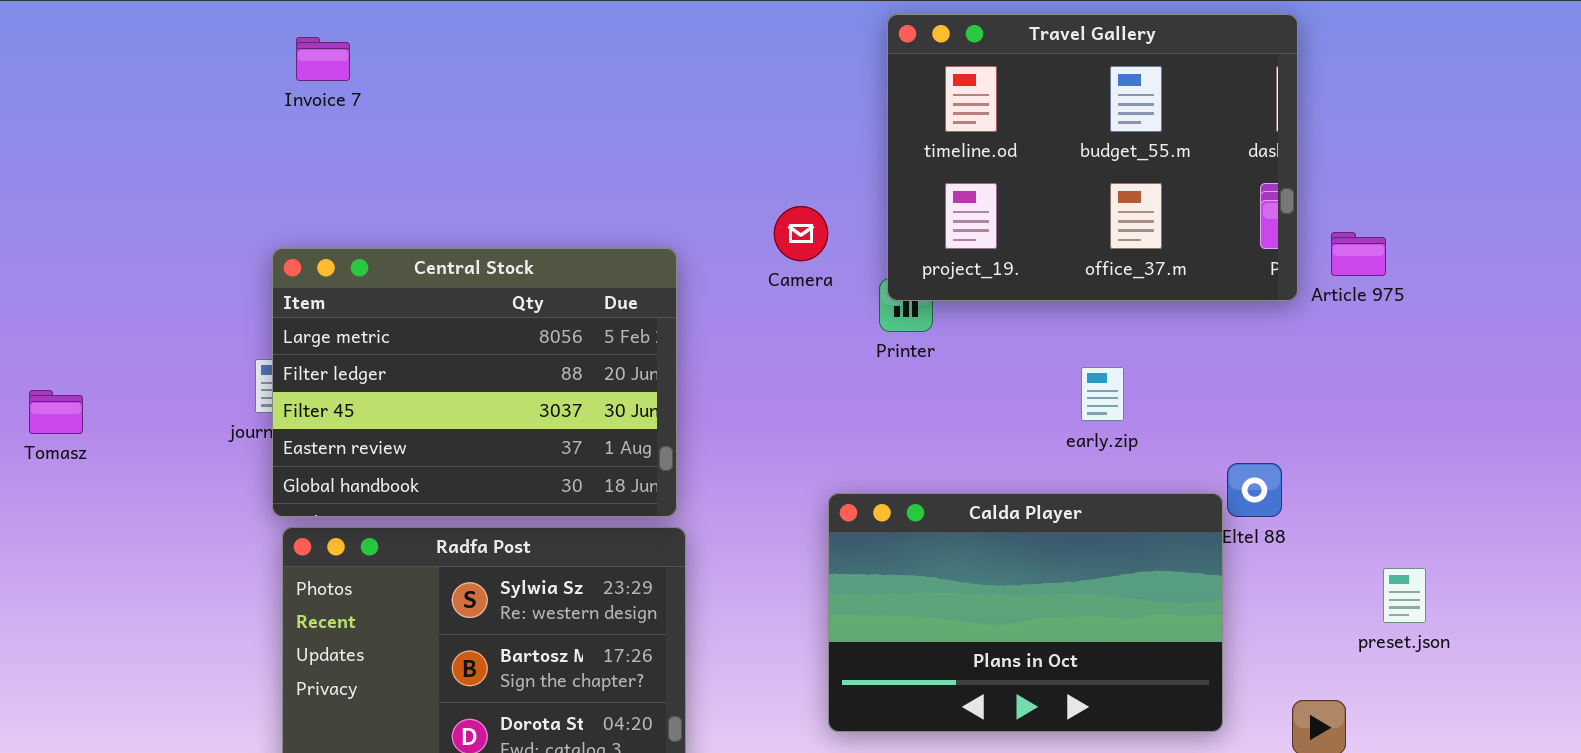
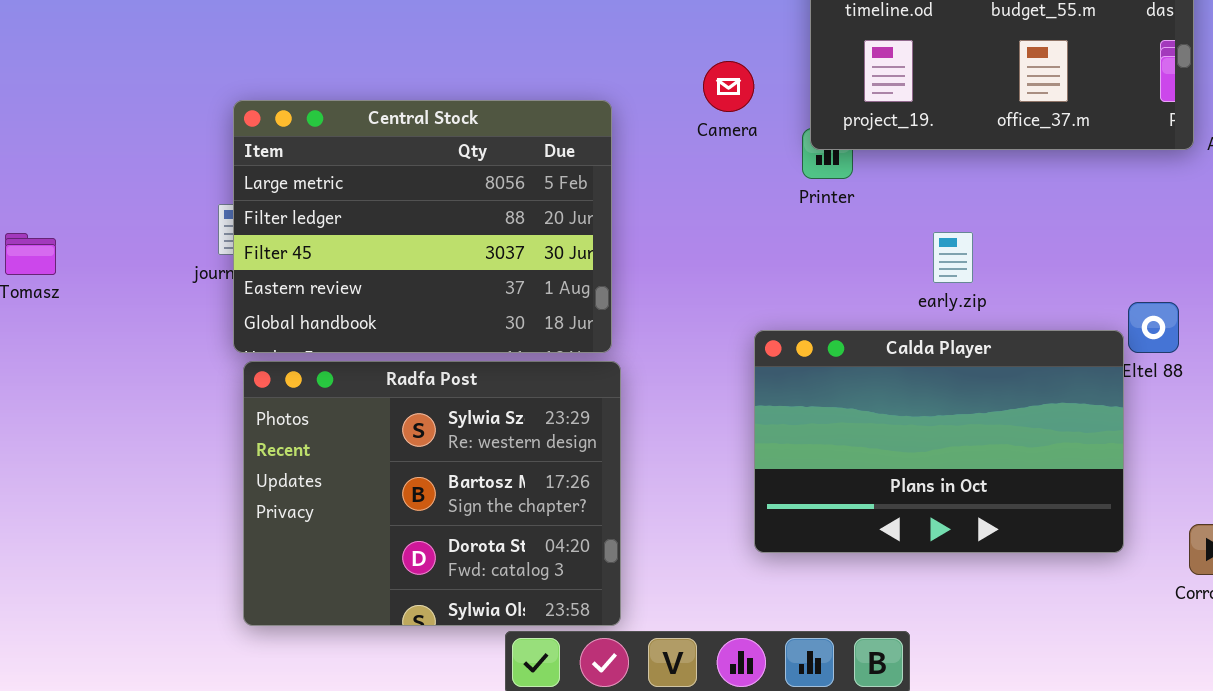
early.zip: [1081,367,1124,421] -> [933,232,973,283], moved

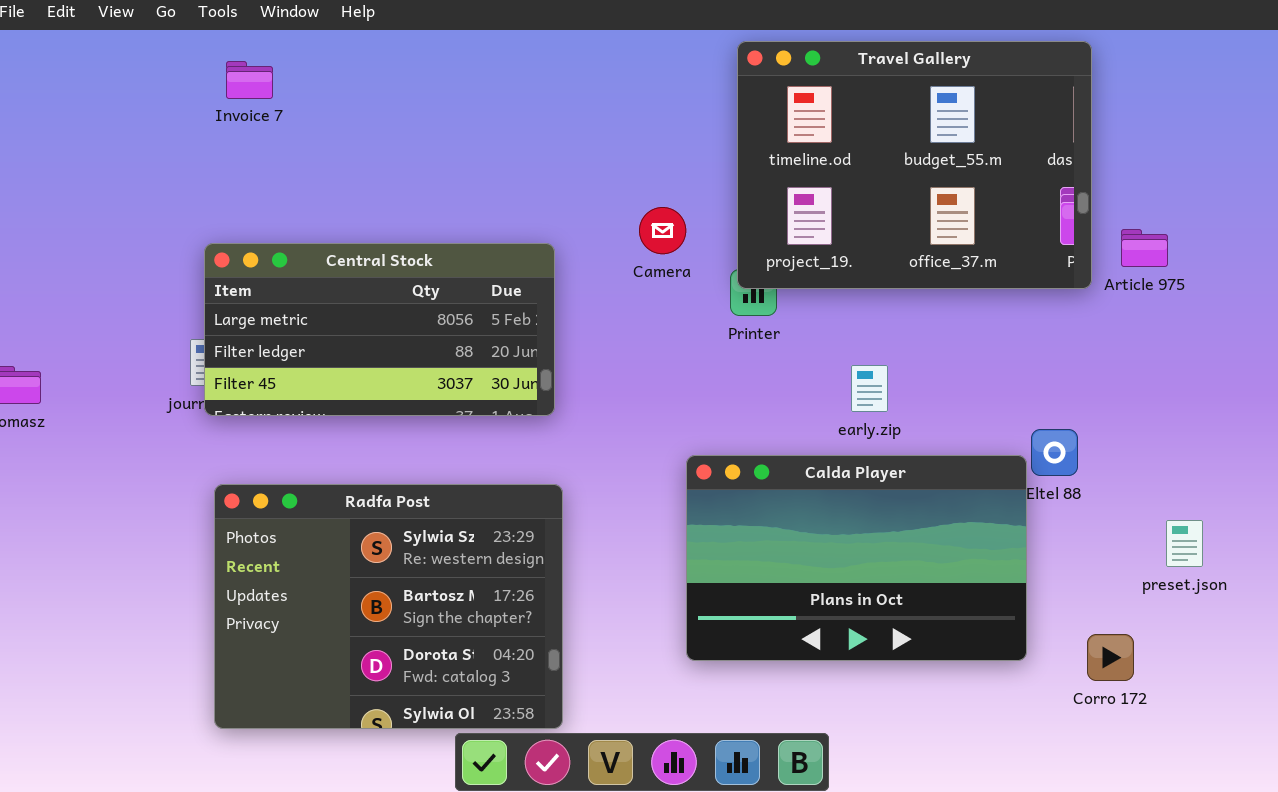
Central Stock: [233,100,612,353] -> [204,243,555,416], resized

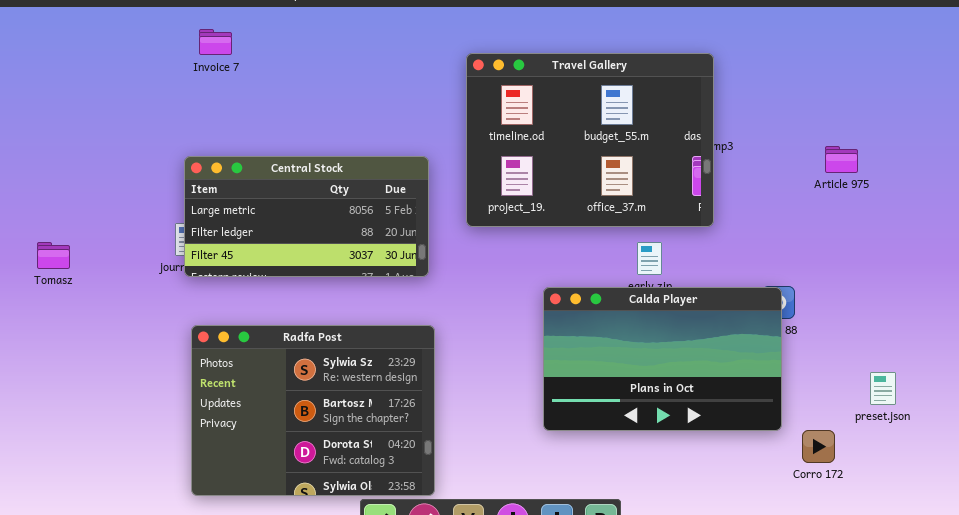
Travel Gallery: [737,41,1092,289] -> [466,53,714,227], moved
Calda Player: [686,455,1027,661] -> [543,287,782,431], moved
preset.json: [1166,520,1203,567] -> [870,372,896,405], moved

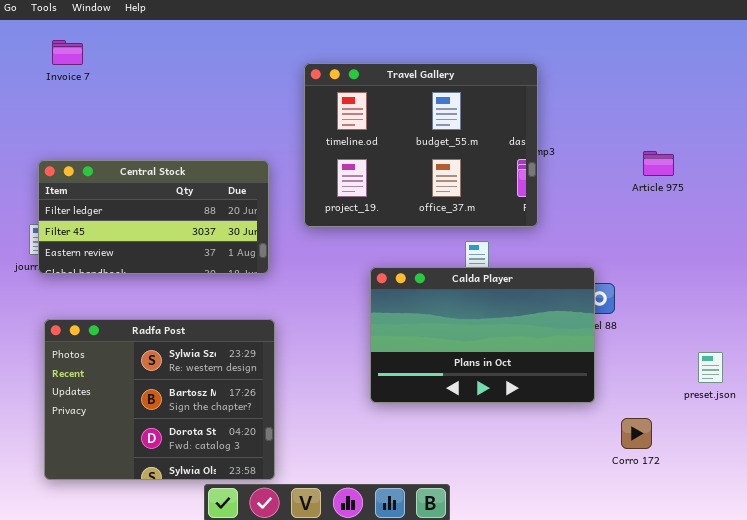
Central Stock: [184,156,429,277] -> [38,160,269,274], scrolled down 1 row
Calda Player: [543,287,782,431] -> [370,267,595,403], moved
preset.json: [870,372,896,405] -> [698,352,723,383], moved

